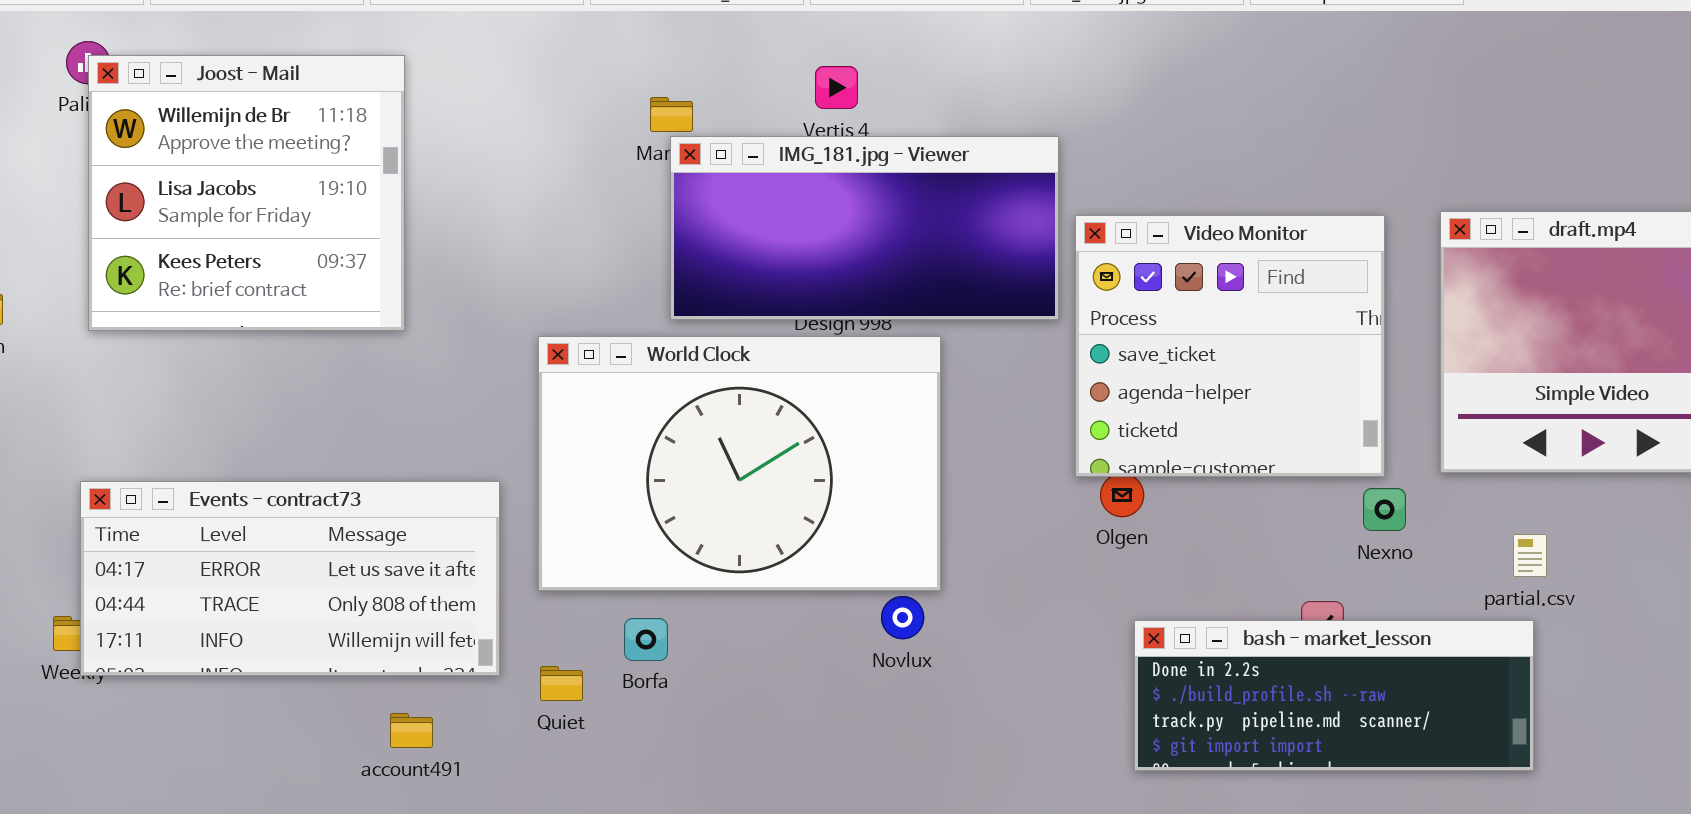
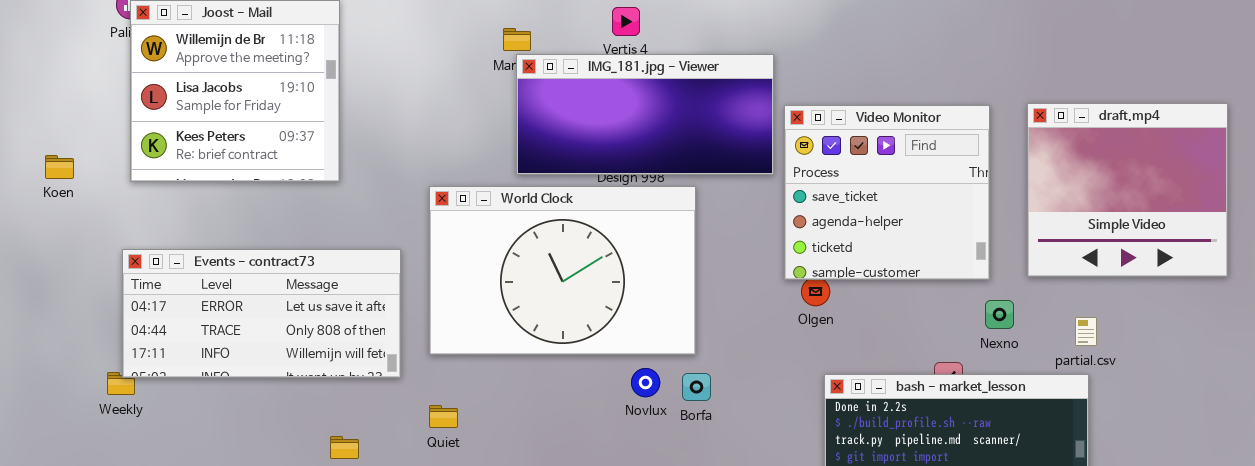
Events - contract73: [80,481,500,676] -> [122,249,401,378], moved
Nexno: [1363,488,1406,531] -> [985,300,1014,329], moved
Novlux: [881,596,924,639] -> [631,368,660,397], moved
Borfa: [624,618,668,661] -> [682,373,711,401], moved

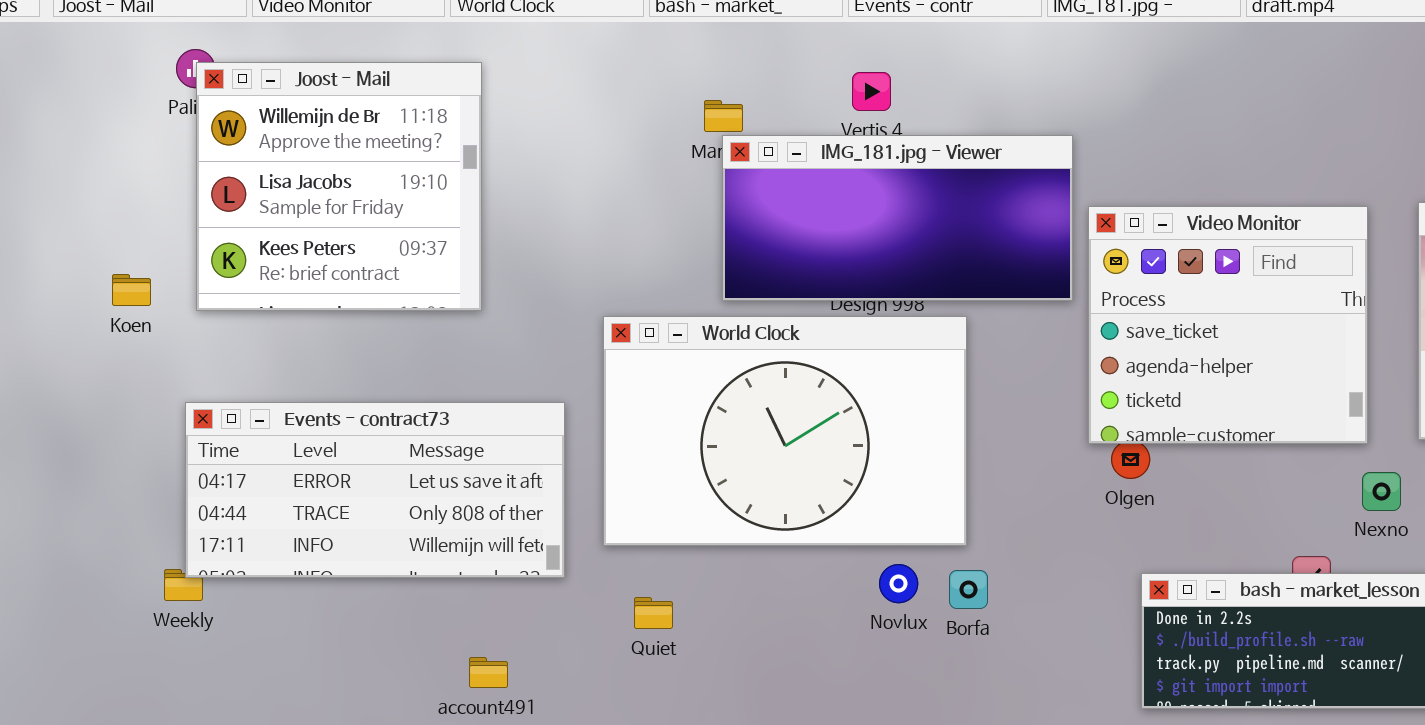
Koen: [45,155,74,179] -> [112,274,151,306], moved
Quiet: [429,405,458,428] -> [634,597,673,629], moved

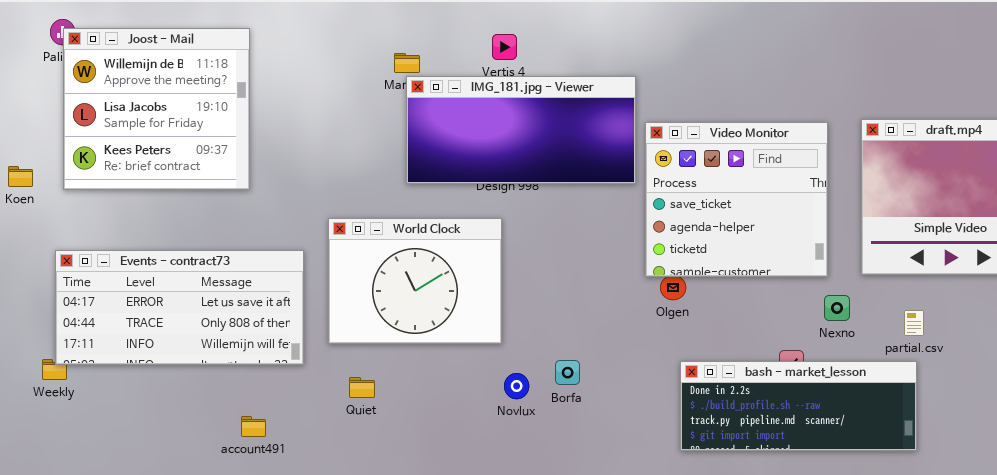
World Clock: [603,316,967,546] -> [328,218,502,344], resized
Novlux: [879,564,918,603] -> [504,373,529,399], moved

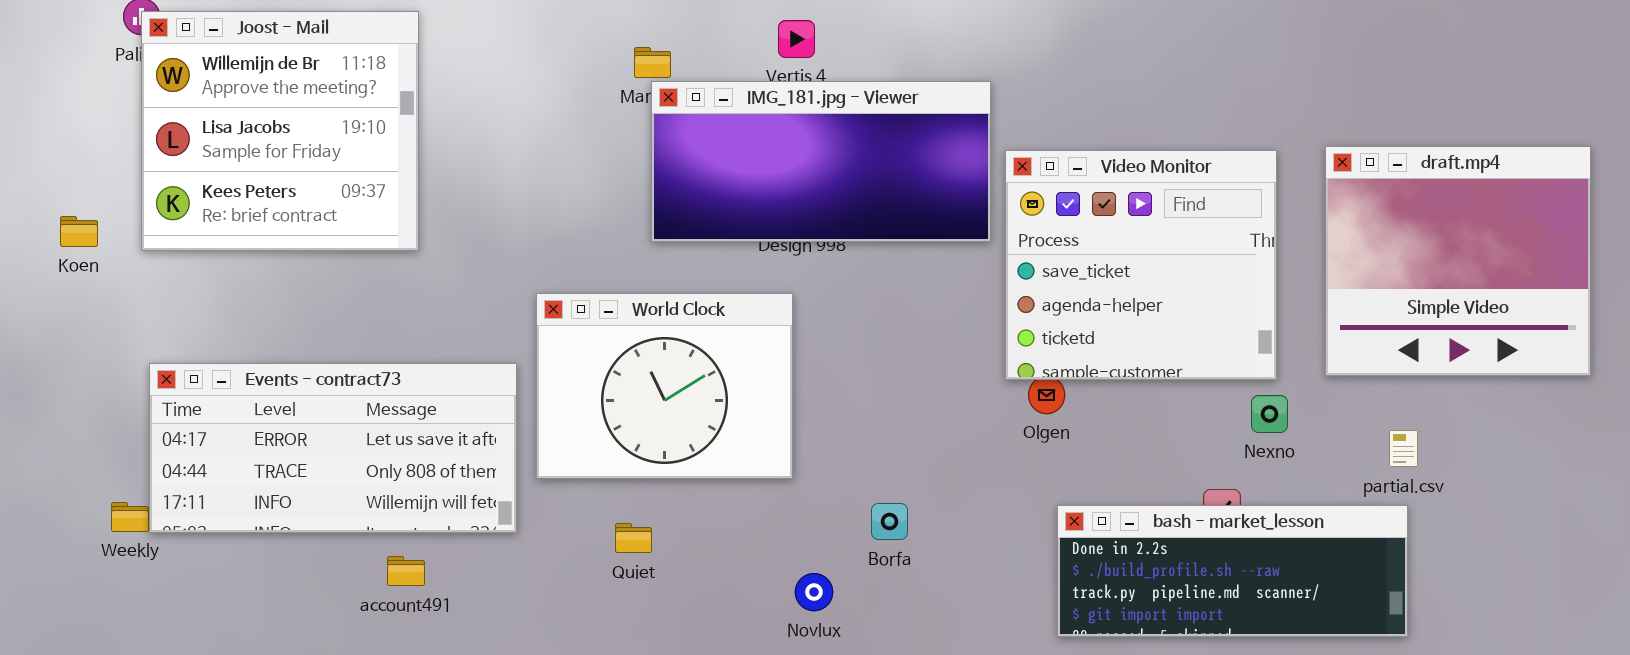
Events - contract73: [55,250,304,365] -> [149,363,517,533], moved
Nexno: [824,295,850,321] -> [1251,395,1288,433], moved
Novlux: [504,373,529,399] -> [795,573,833,611], moved
Quiet: [349,377,375,398] -> [615,523,652,553], moved
account491: [241,416,266,437] -> [387,556,425,586], moved

